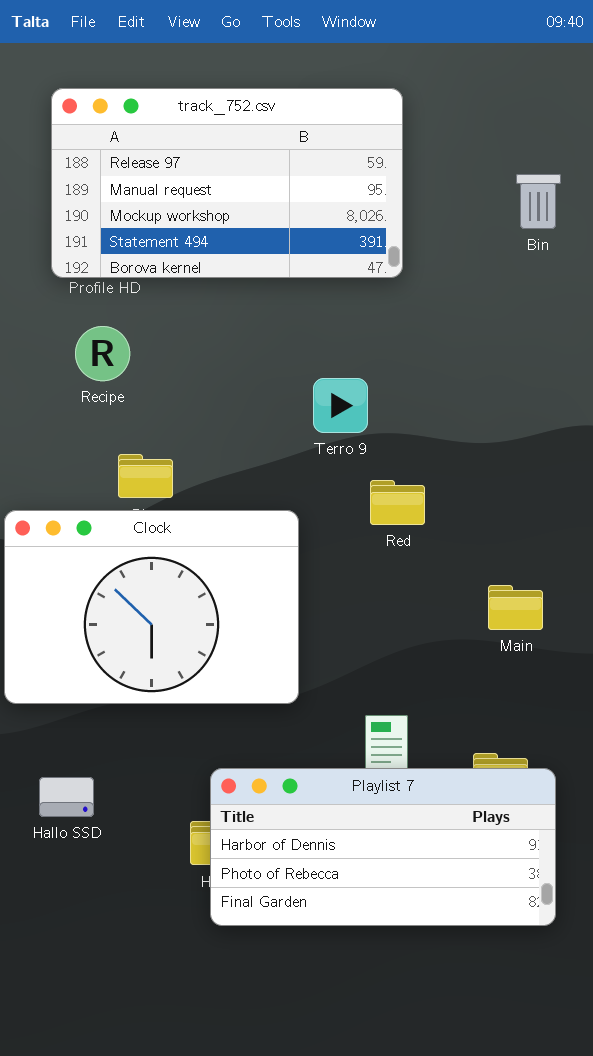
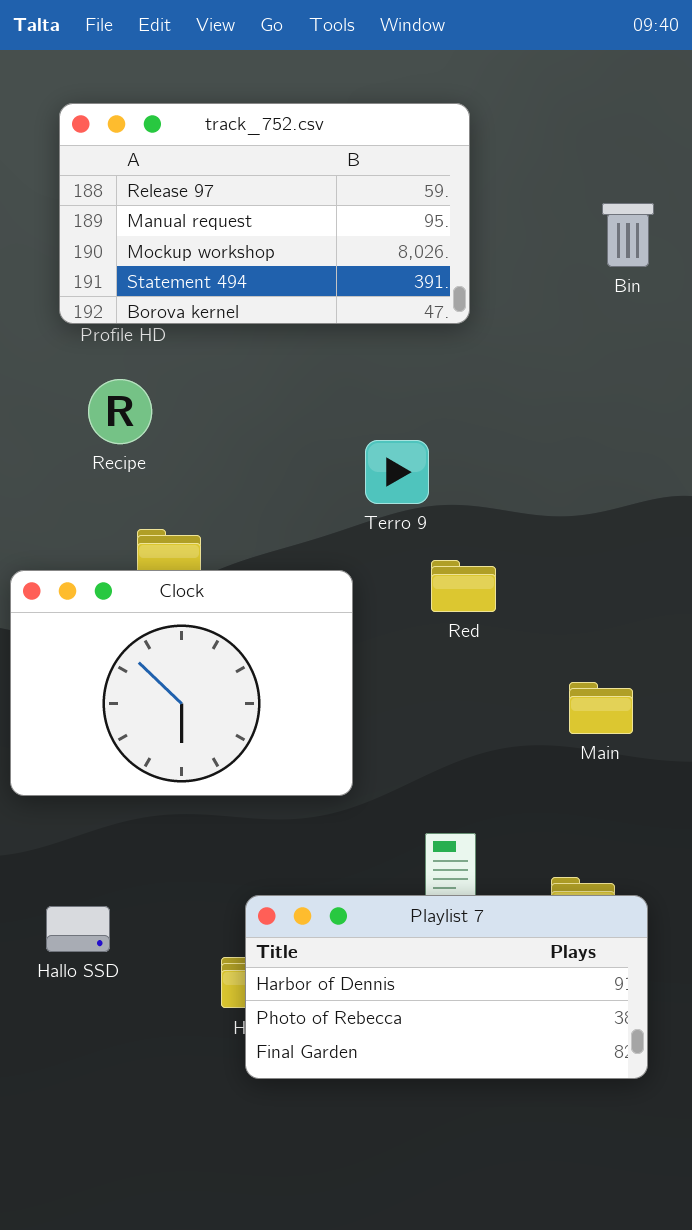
Clock: [4,510,299,704] -> [10,570,353,796], moved

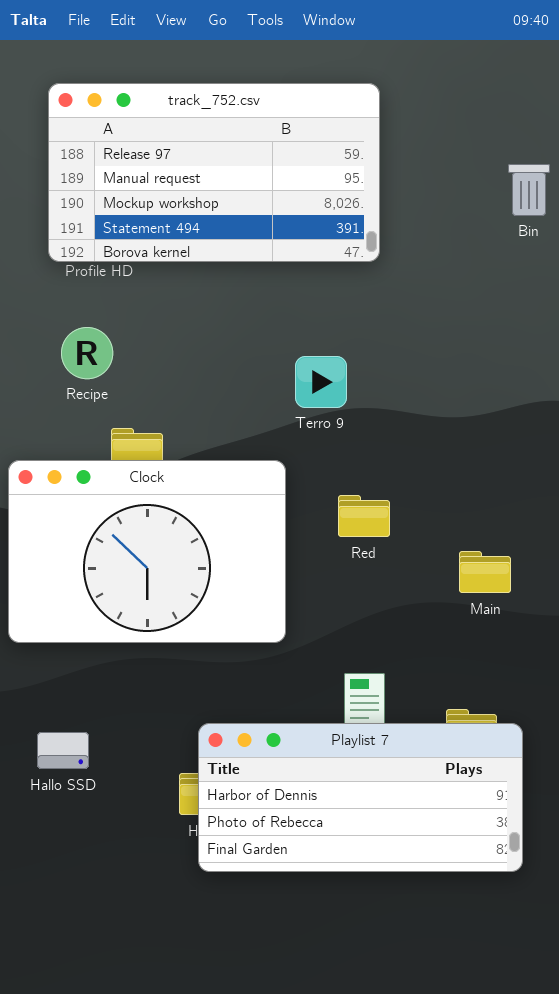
Bin: [602,203,654,267] -> [508,164,550,216], moved
Recipe: [88,379,152,444] -> [61,327,113,379], moved
Red: [431,560,496,612] -> [338,495,390,537], moved

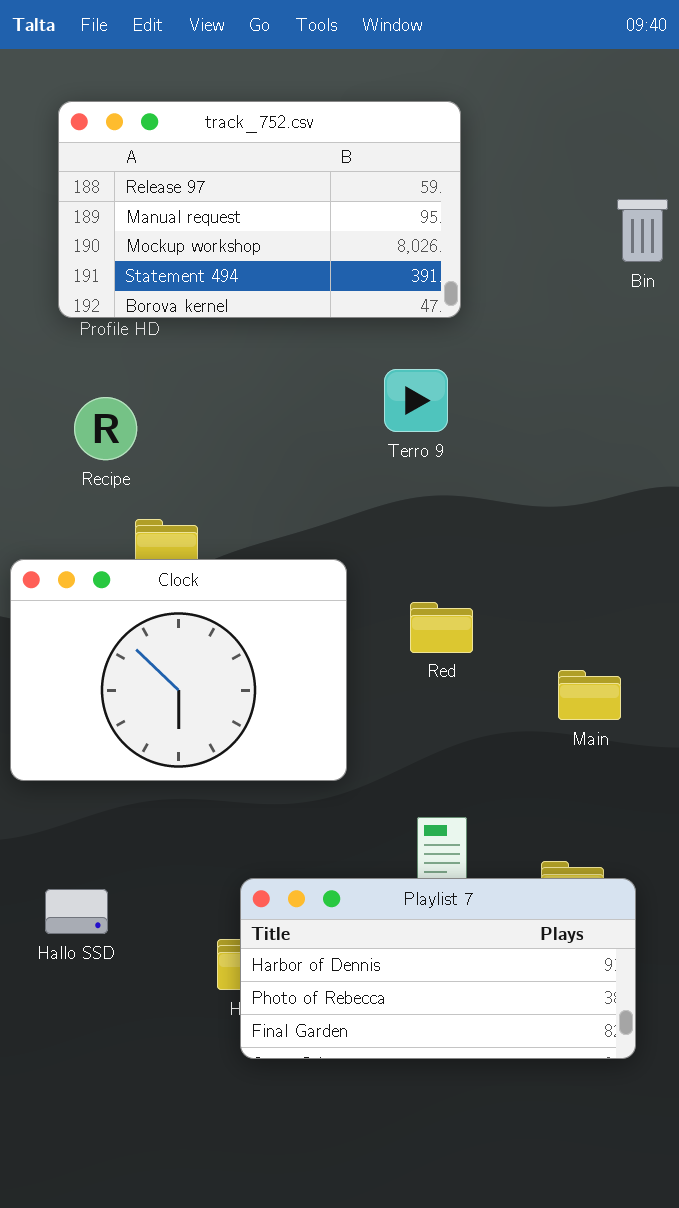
Terro 9: [295,356,347,408] -> [384,369,448,432], moved

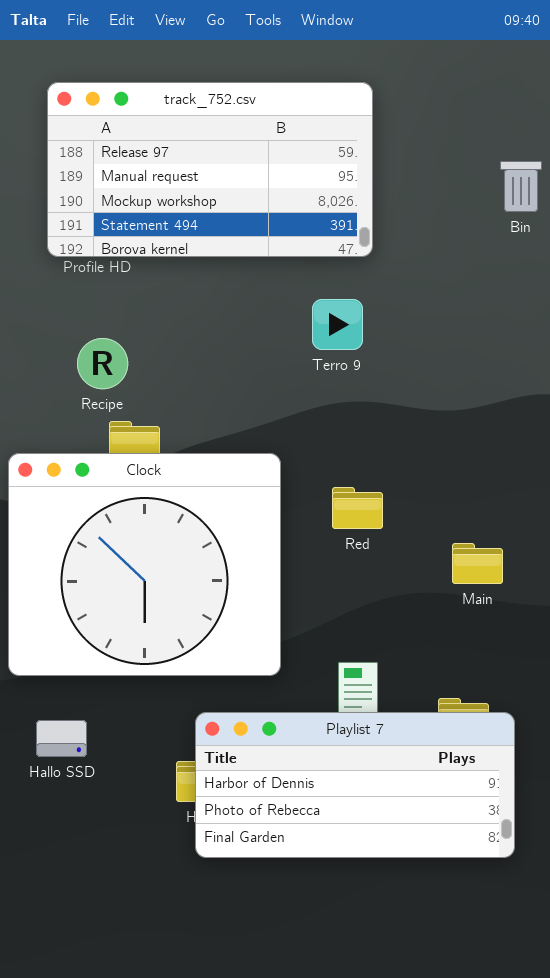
Recipe: [74,397,137,460] -> [77,338,128,389], moved
Clock: [10,559,347,781] -> [8,453,281,676], resized

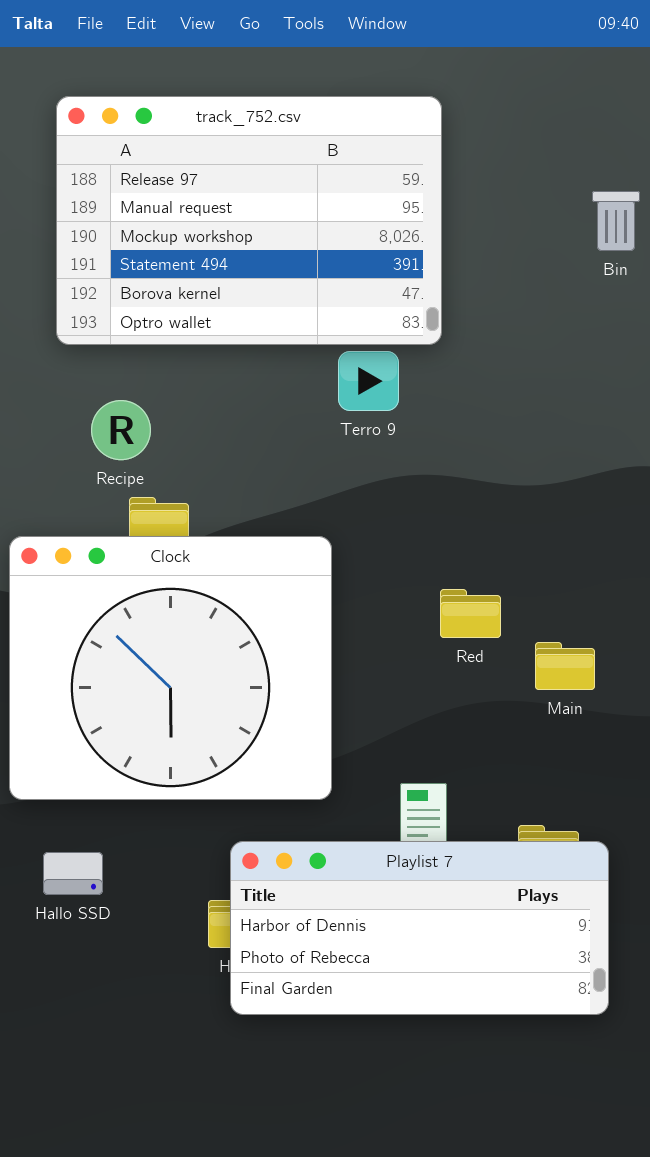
track_752.csv: [47,82,373,257] -> [56,96,442,345], resized
Terro 9: [312,299,363,350] -> [338,351,399,411], moved
Red: [332,487,383,529] -> [440,589,501,638], moved

